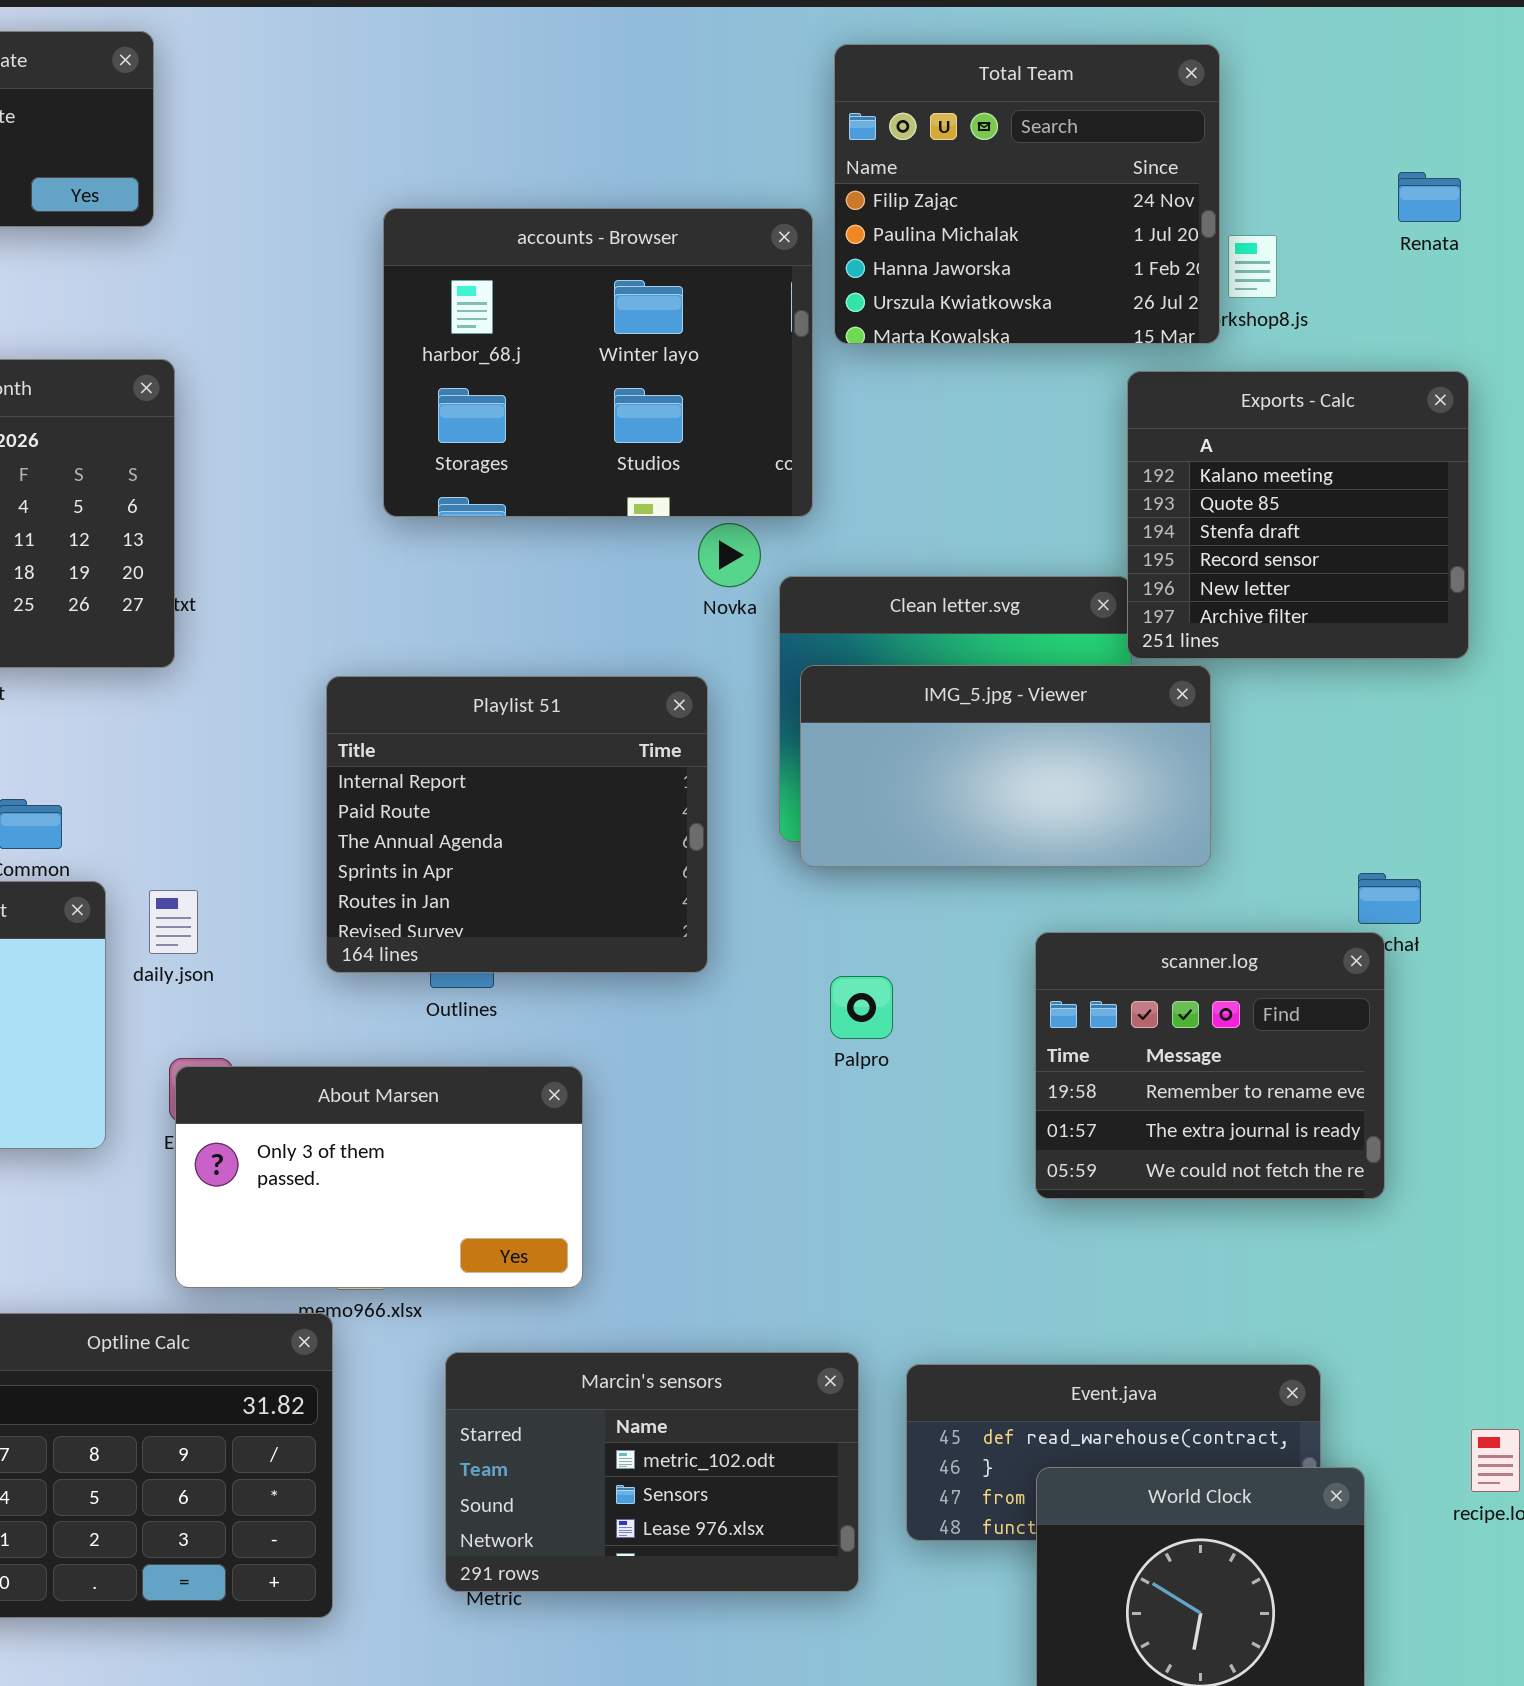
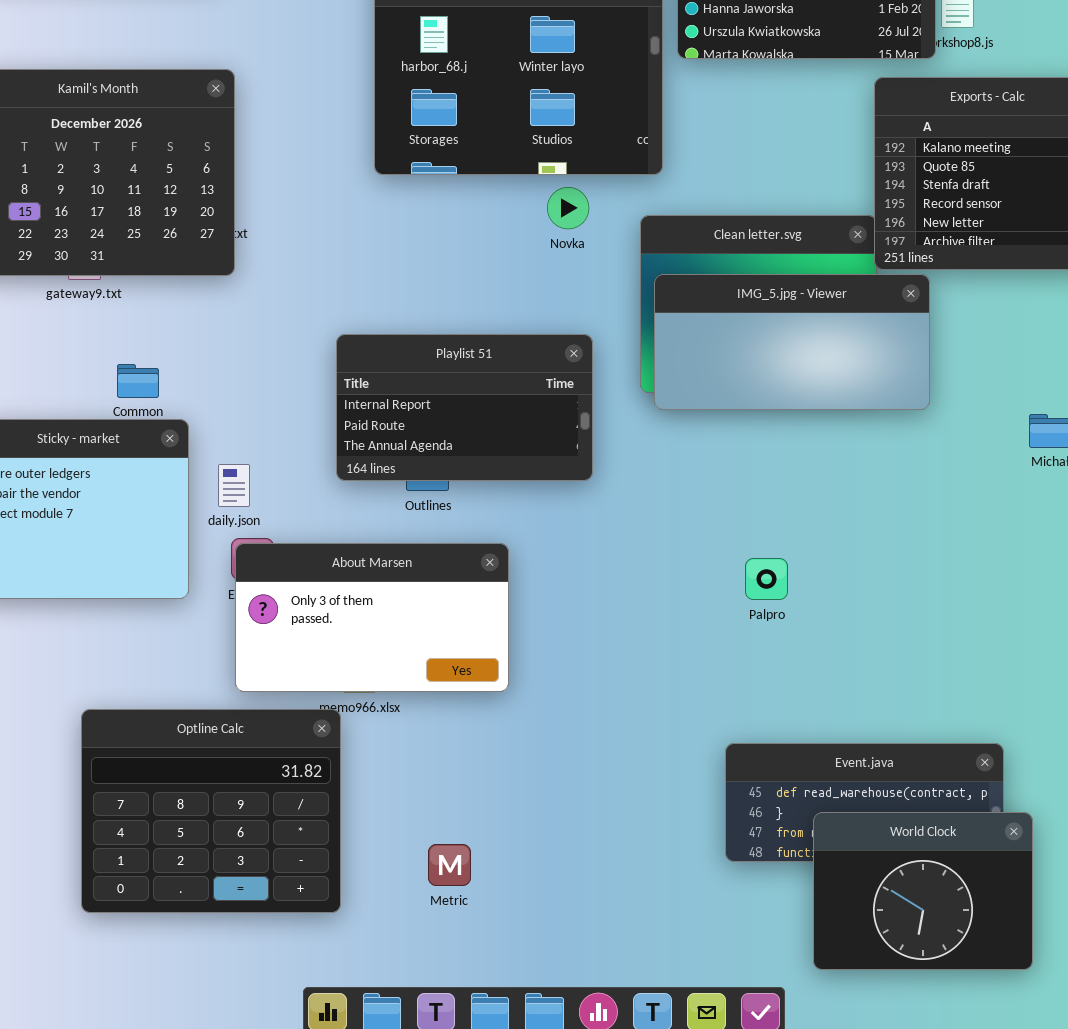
Novka: [698,523,761,587] -> [547,187,589,229], moved
Playlist 51: [326,676,708,973] -> [336,334,593,481], resized
daily.json: [149,890,198,954] -> [218,464,250,507], moved
scanner.log: [1035,932,1385,1199] -> none, closed
Palpro: [830,976,893,1039] -> [745,558,788,600], moved
Marcin's sensors: [445,1352,859,1592] -> none, closed

